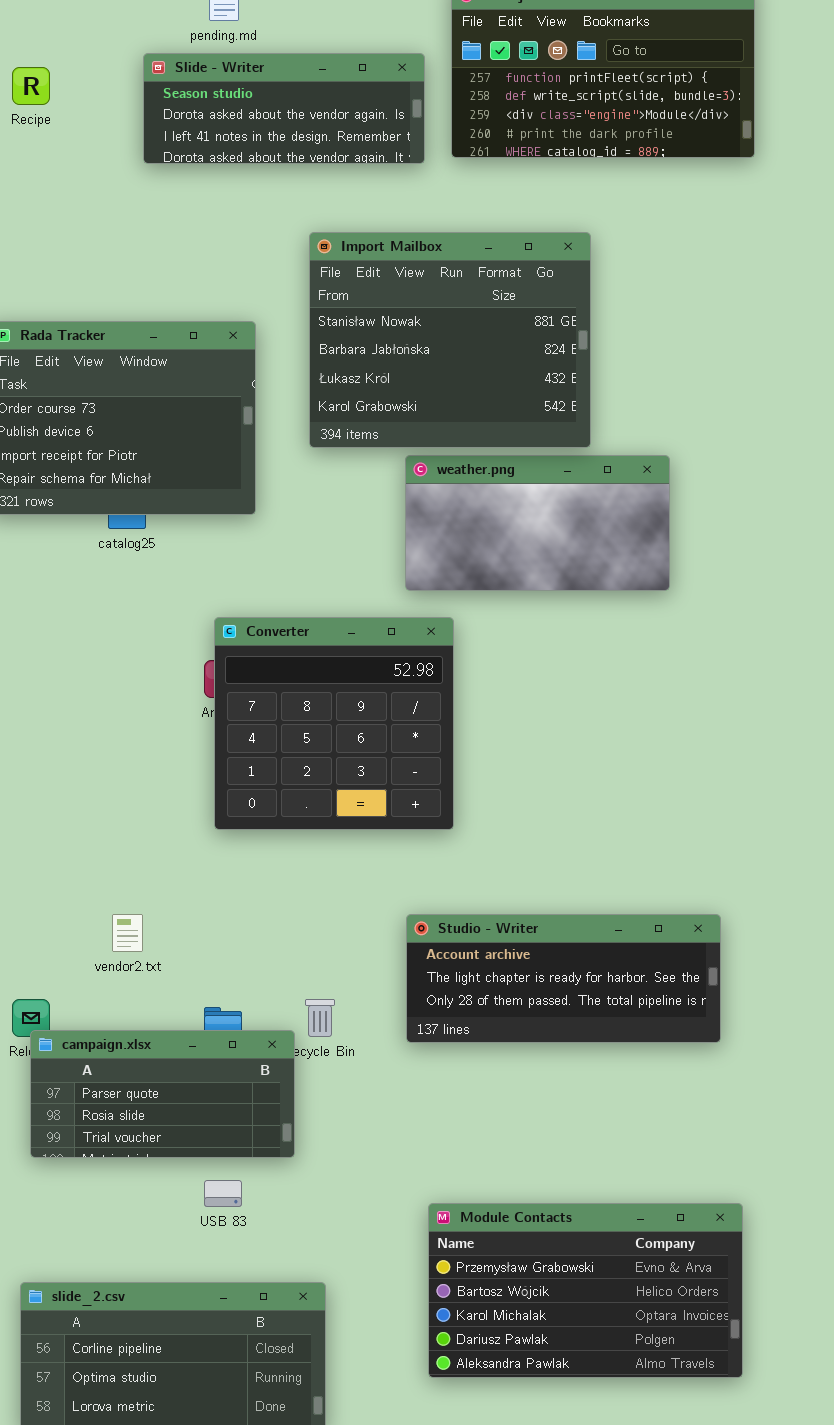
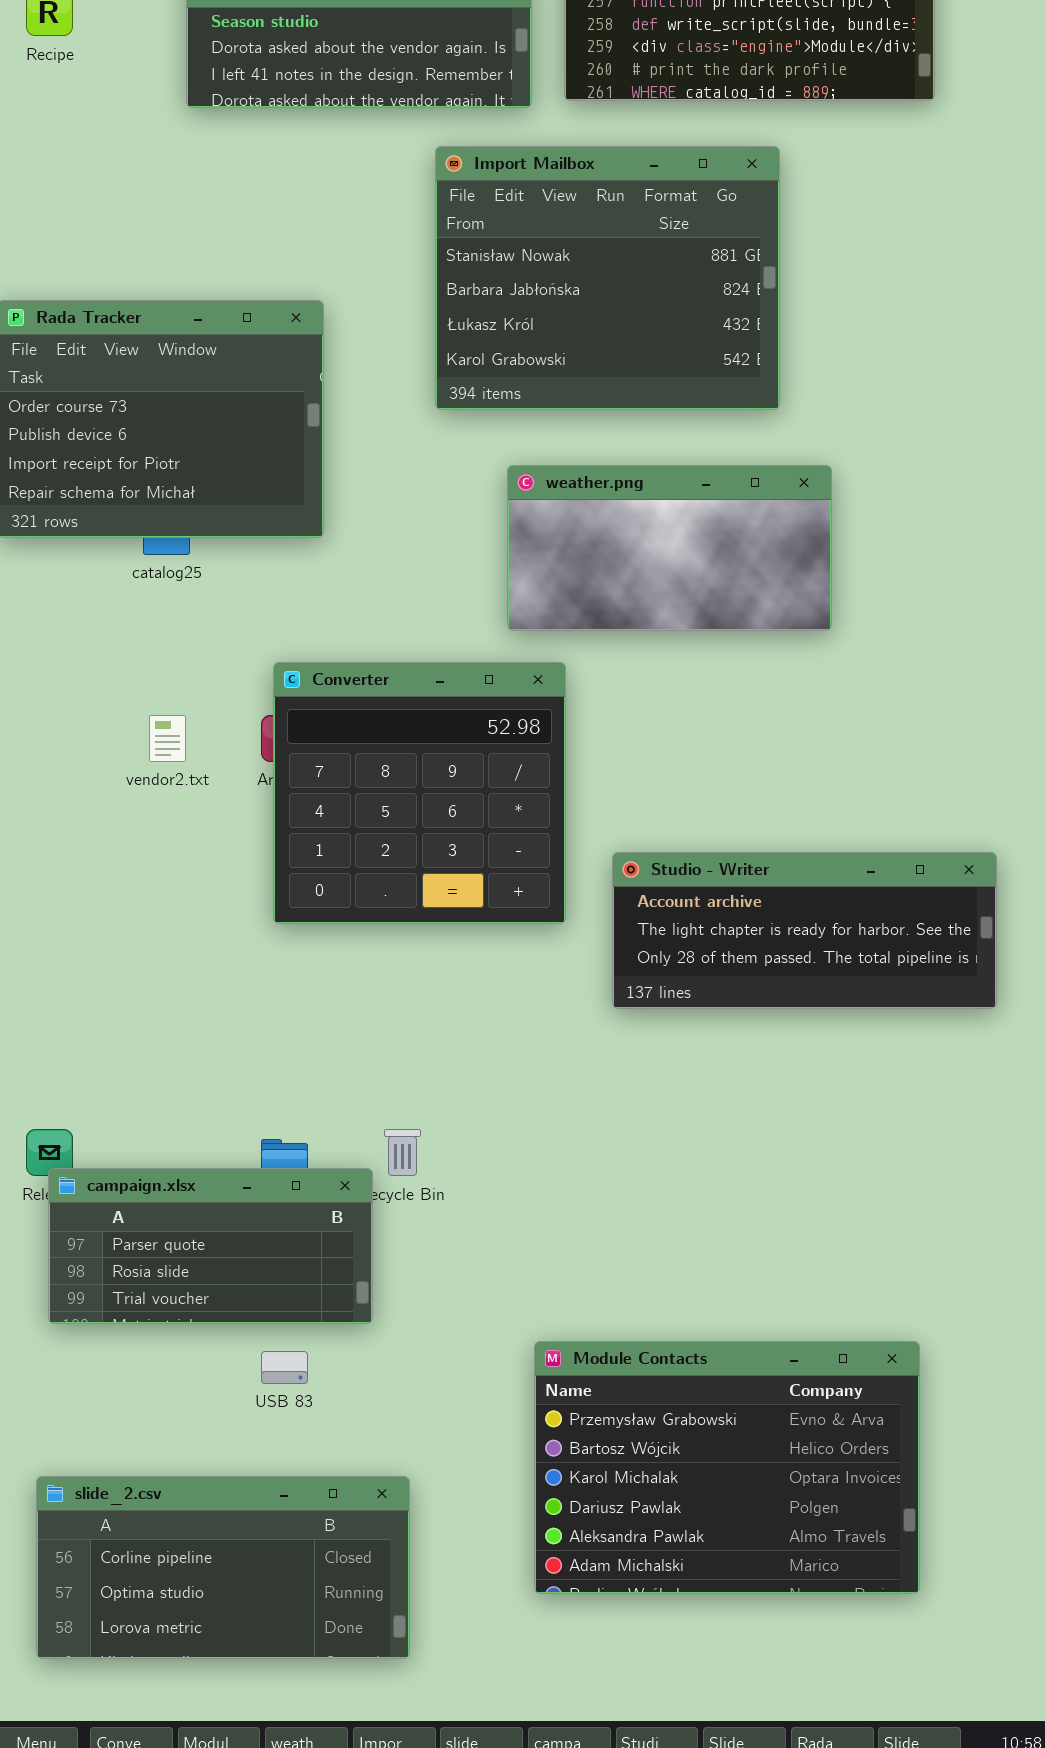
Import Mailbox: [309,232,591,448] -> [435,146,780,410], moved
vendor2.txt: [112,914,143,952] -> [149,715,186,762], moved
Studio - Writer: [406,914,721,1043] -> [612,852,997,1009], moved
Module Contacts: [428,1203,743,1378] -> [534,1341,920,1594], resized

